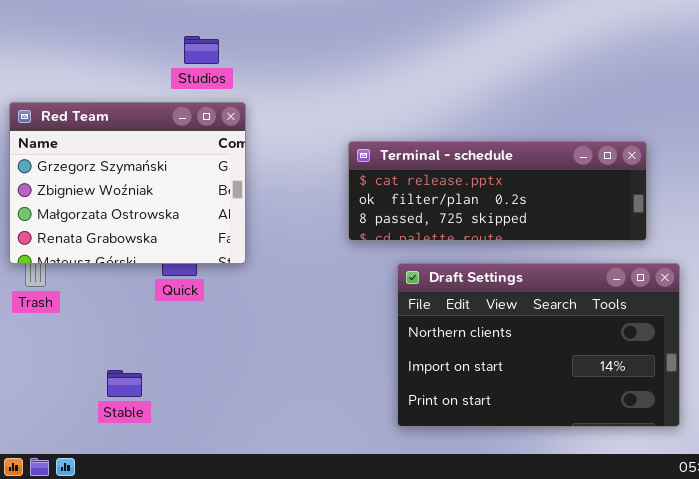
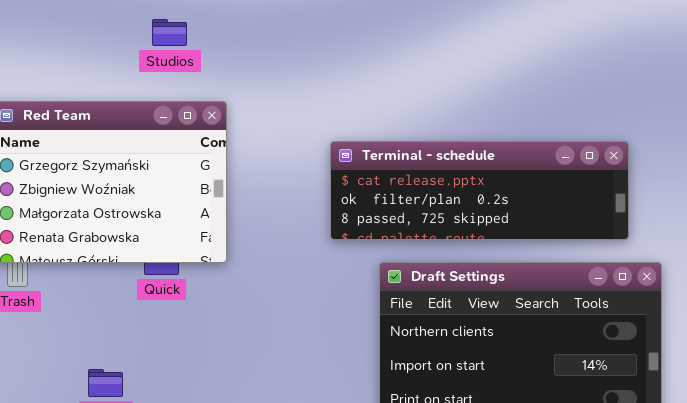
Studios: [184,36,219,64] -> [152,19,187,46], moved

